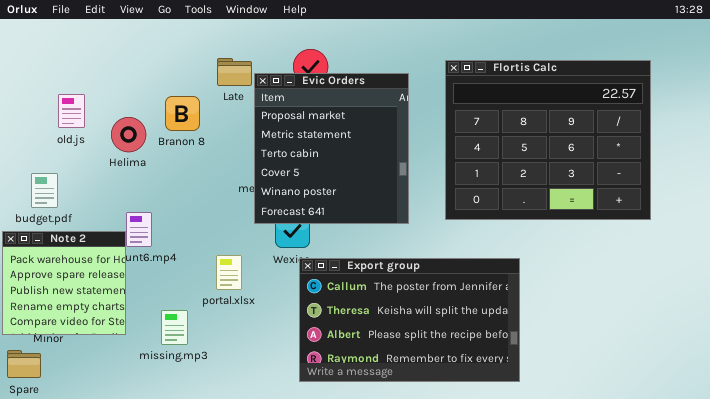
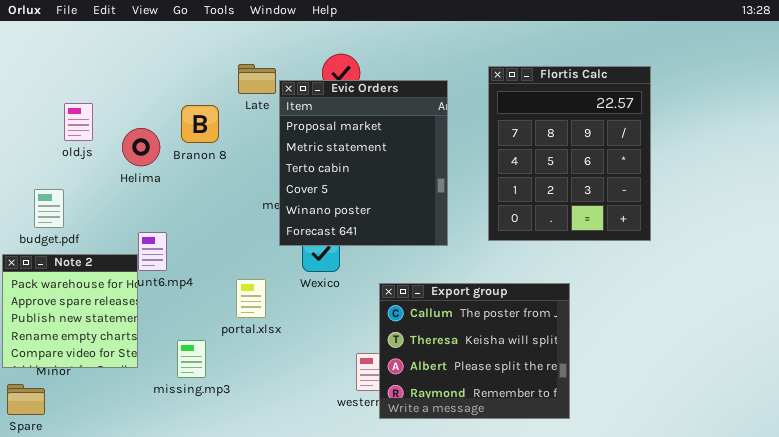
Flortis Calc: [445,60,651,220] -> [488,66,651,241], resized
Export group: [299,258,520,382] -> [379,283,570,419], resized

